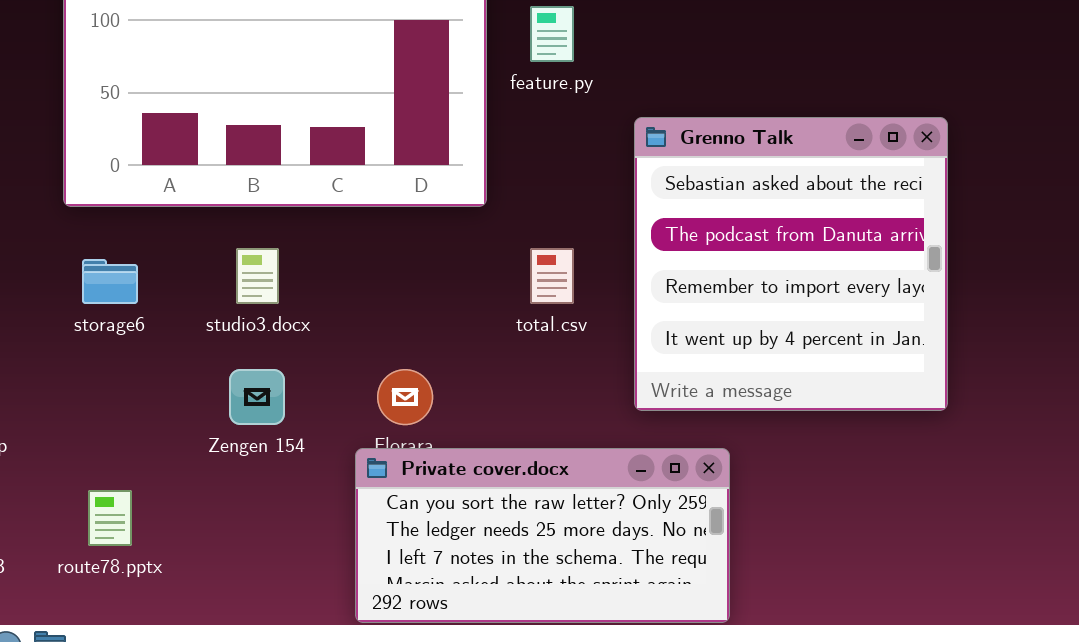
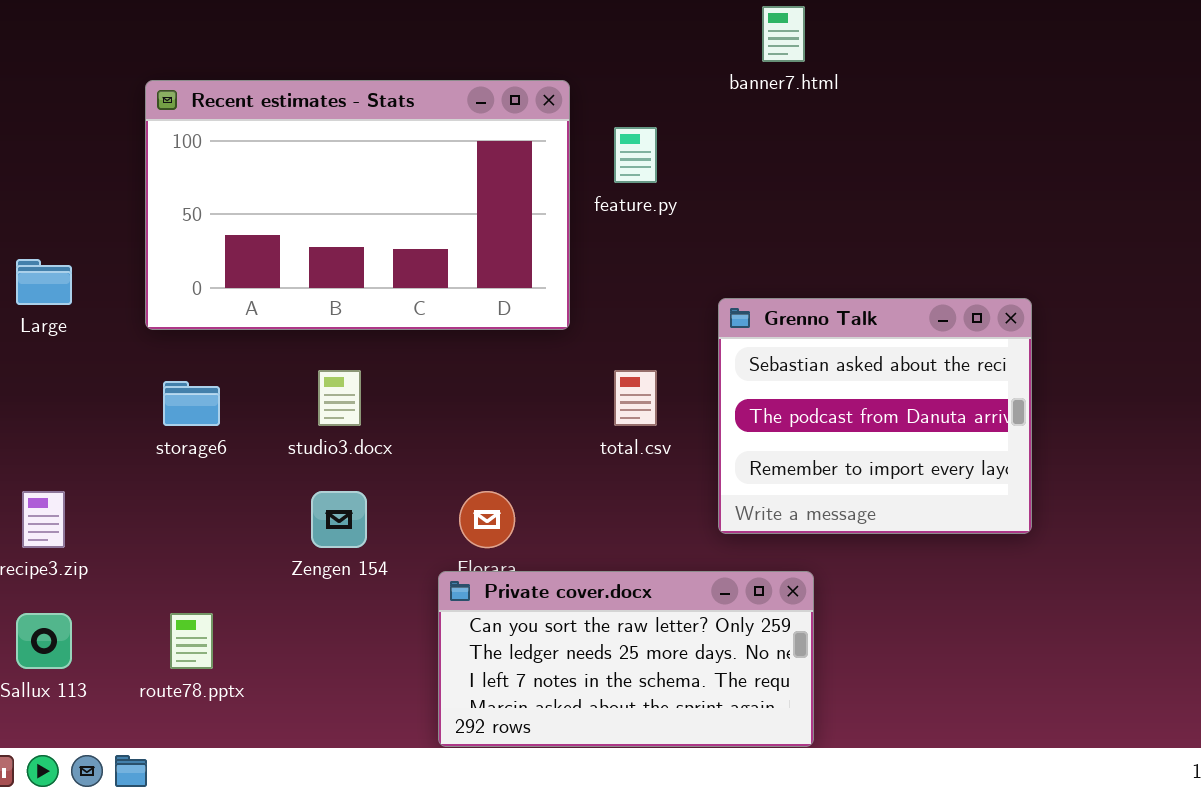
Grenno Talk: [634,117,948,411] -> [718,298,1032,534], resized

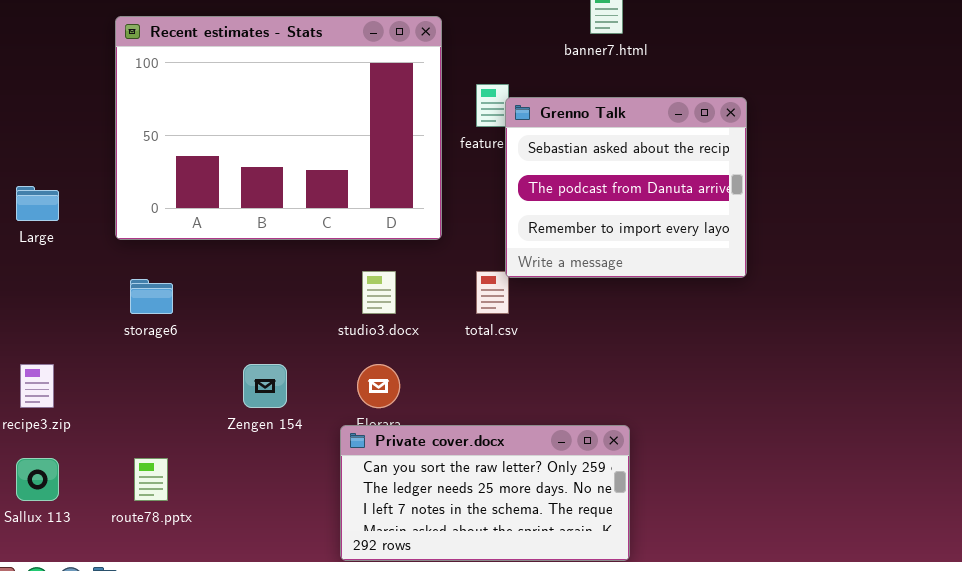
Recent estimates - Stats: [145,80,570,330] -> [115,16,442,240], resized
Grenno Talk: [718,298,1032,534] -> [505,97,747,278], moved
studio3.docx: [318,370,361,426] -> [362,271,396,314], moved

